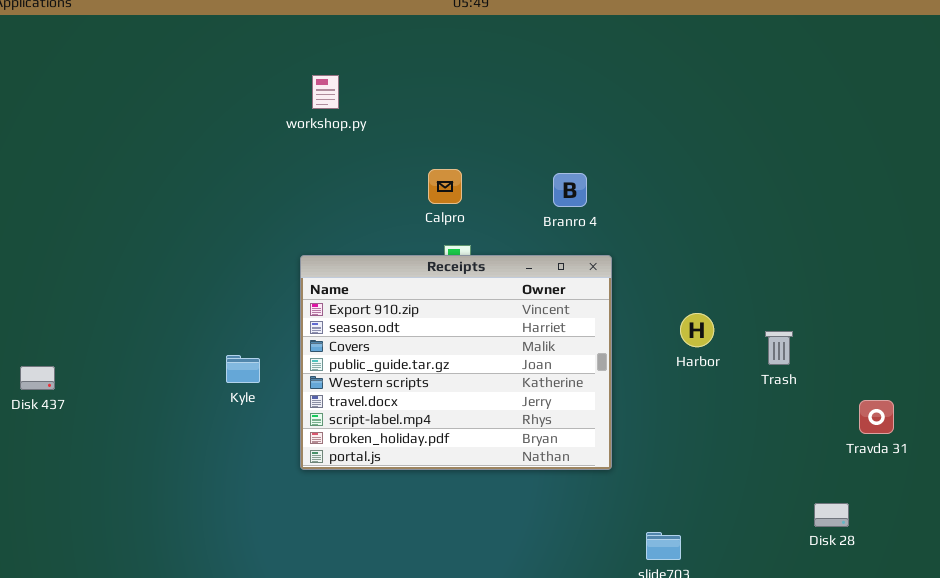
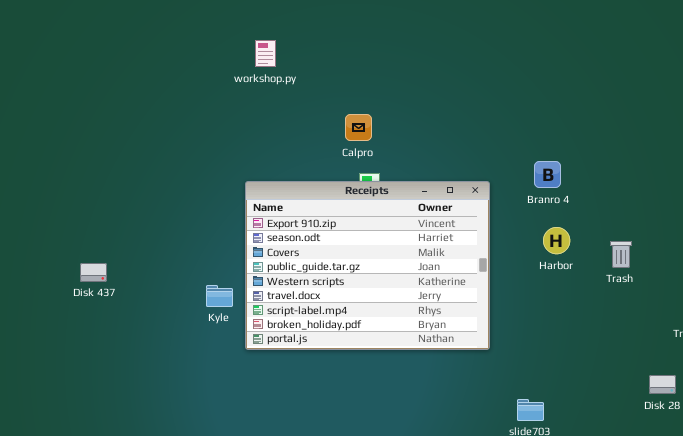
Branro 4: [553,173,587,207] -> [534,161,561,188], moved
Kyle: [226,355,260,383] -> [206,285,233,307], moved
Disk 437: [20,366,55,390] -> [80,263,107,282], moved

